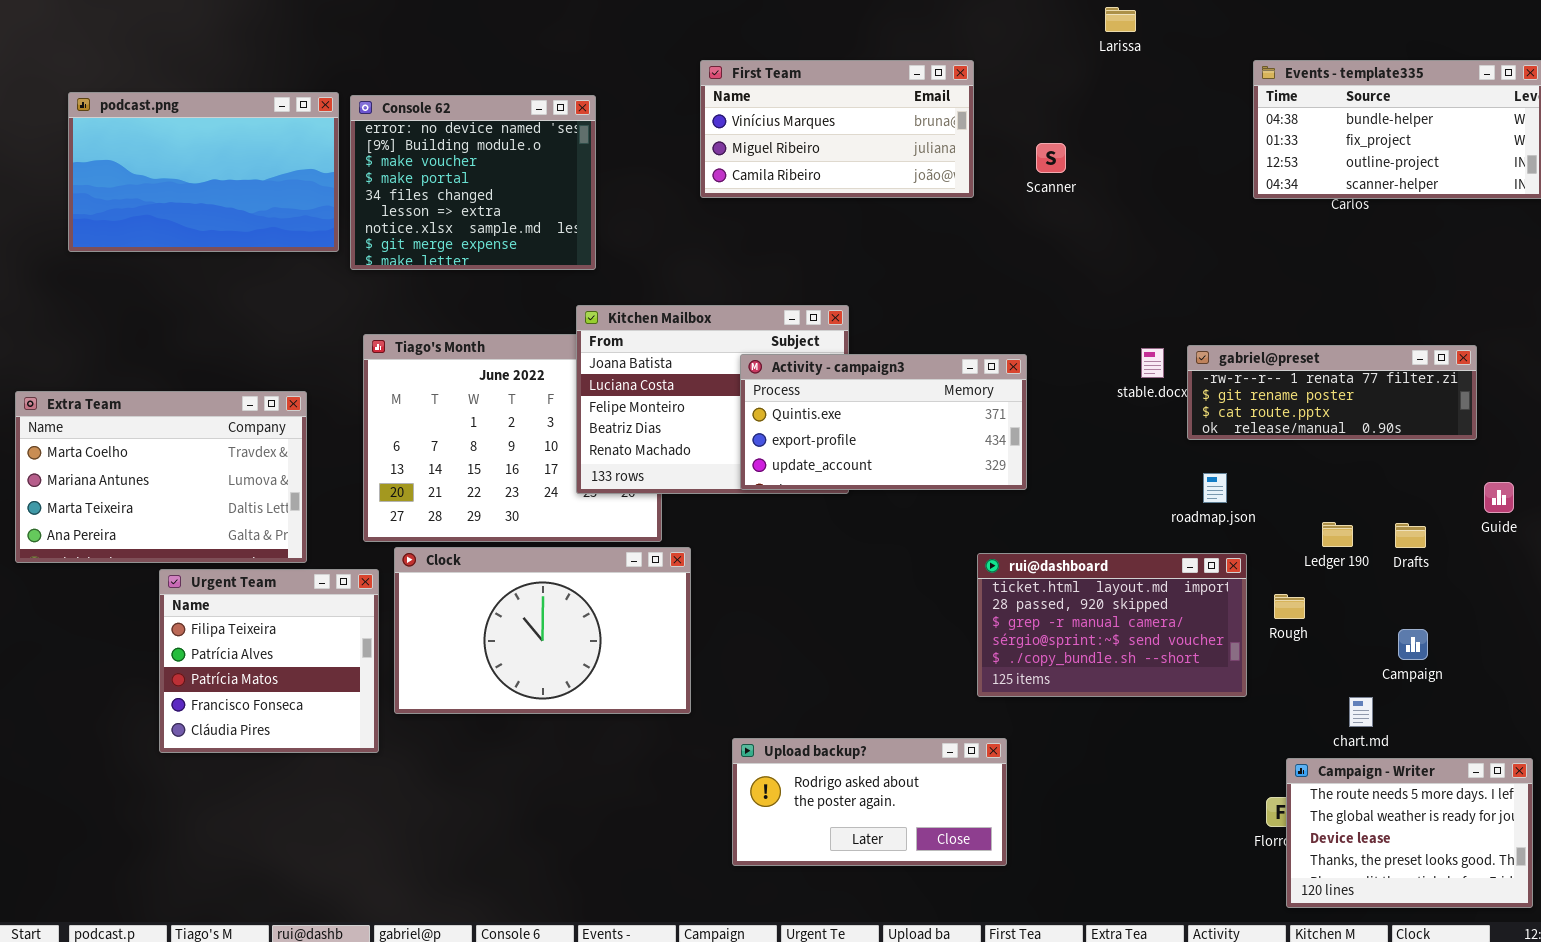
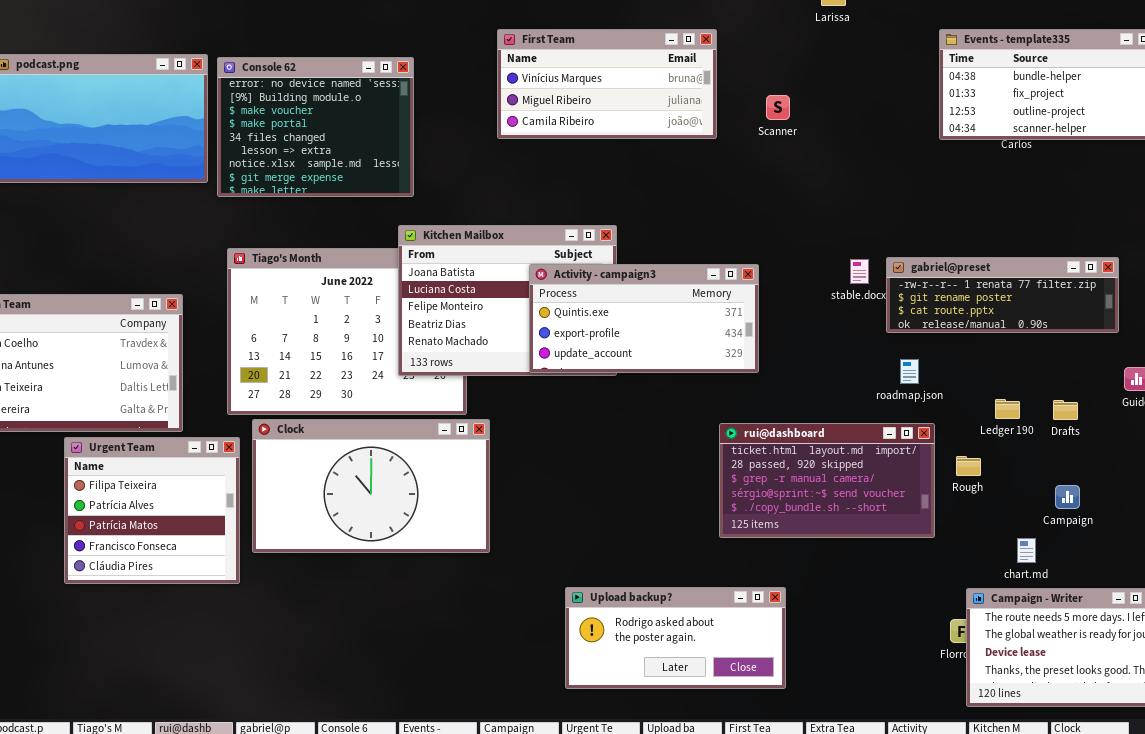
Upload backup?: [732,738,1007,866] -> [565,587,786,689], moved

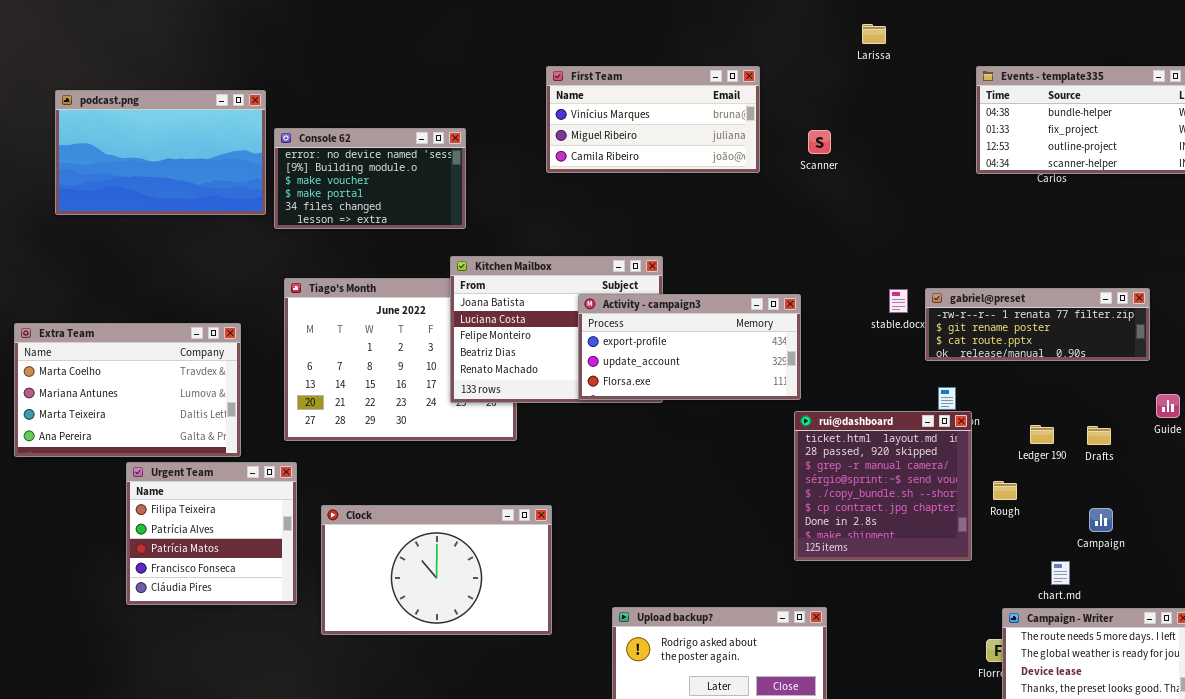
Console 62: [217,57,414,197] -> [274,128,466,229], resized
Activity - campaign3: [529,264,759,373] -> [578,294,801,400], scrolled down 1 row
Clock: [252,419,490,553] -> [321,505,552,635], moved
rui@dashboard: [719,423,935,538] -> [794,411,972,561], resized

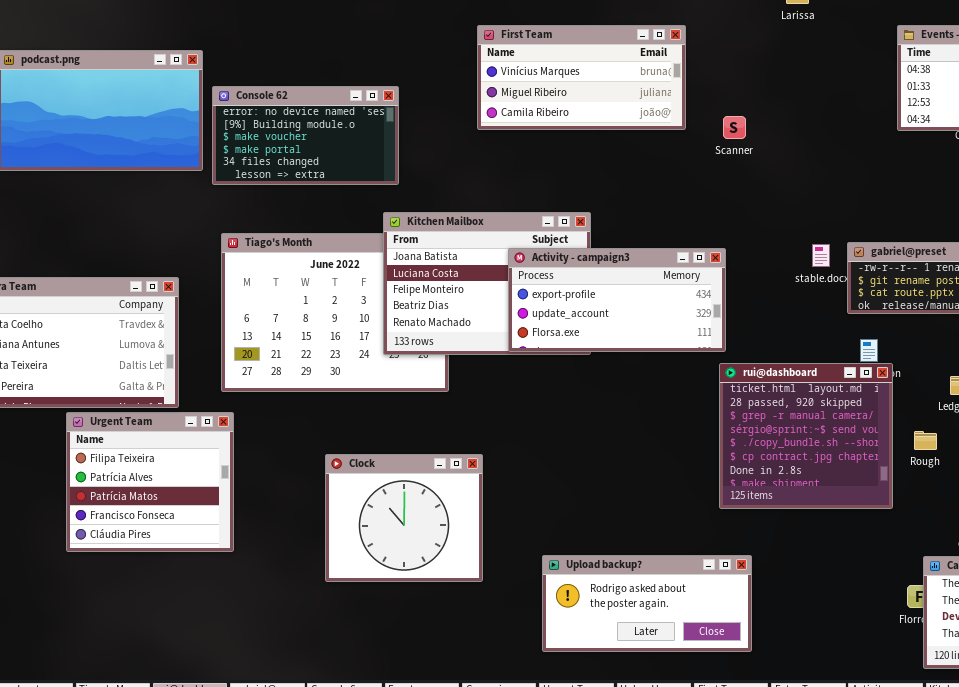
Scanner: [808,130,831,154] -> [723,116,746,139], moved
Clock: [321,505,552,635] -> [325,454,483,582], resized

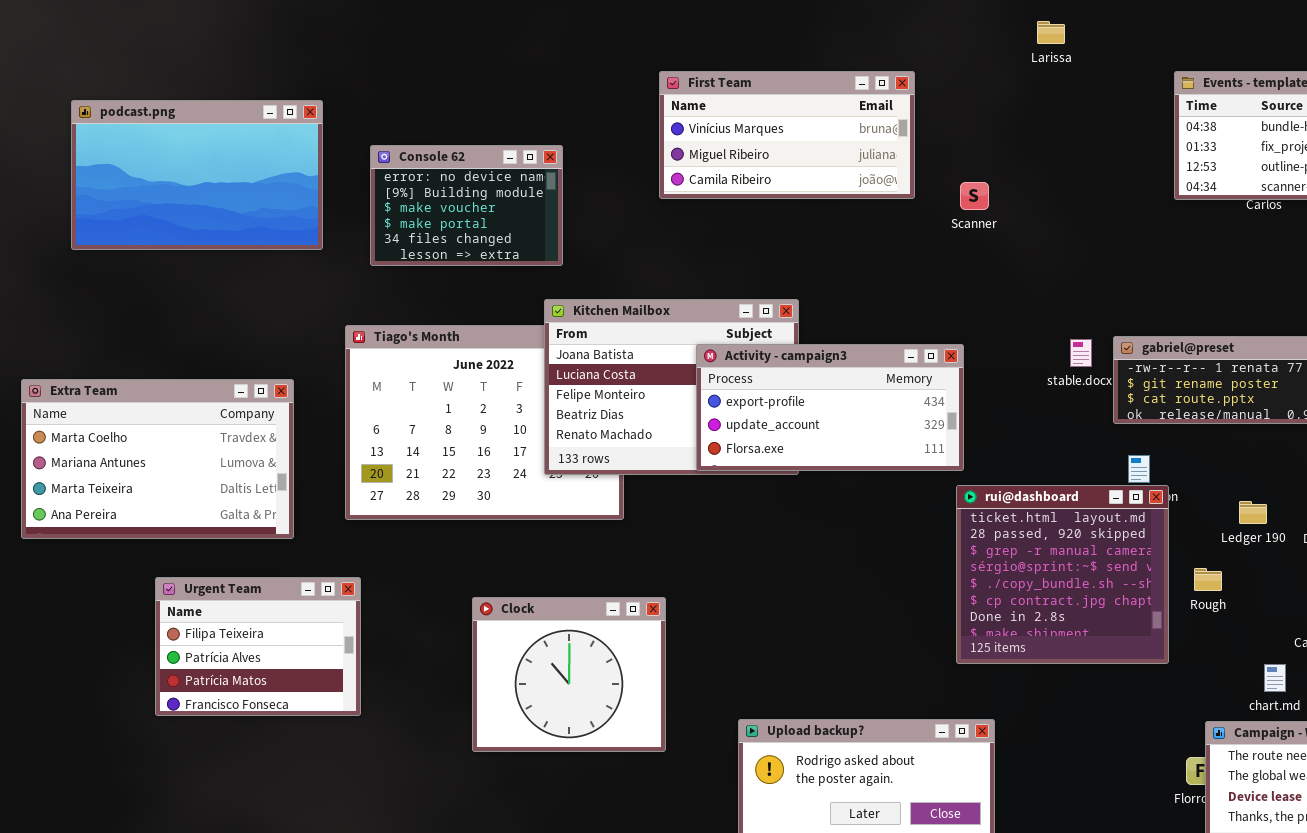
Console 62: [212,86,399,185] -> [370,145,563,266], resized
Urgent Team: [66,412,234,552] -> [155,577,361,716], resized

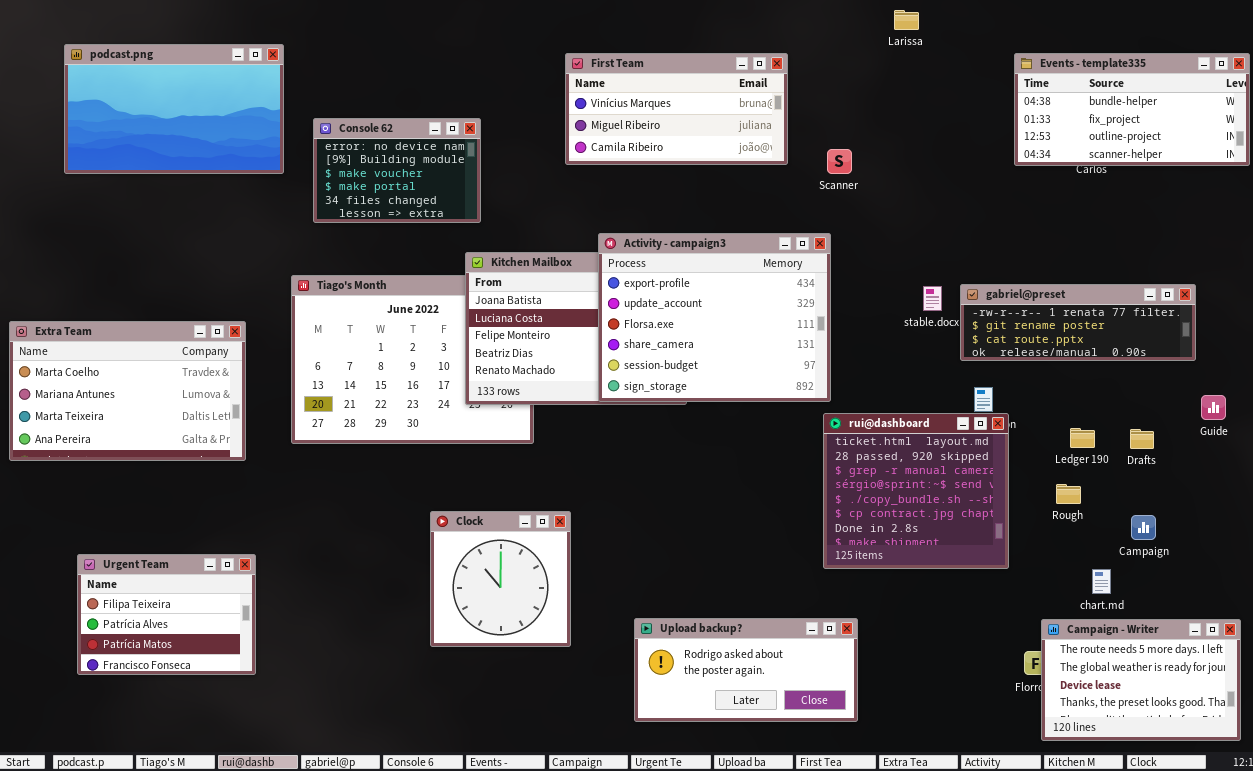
podcast.png: [71,100,323,250] -> [64,44,284,174], moved
Activity - campaign3: [696,344,964,471] -> [598,233,831,402], resized
Rough: [1194,568,1222,591] -> [1056,484,1081,504], moved
Urgent Team: [155,577,361,716] -> [77,554,256,675], moved
Clock: [472,597,666,752] -> [430,511,571,647], resized

